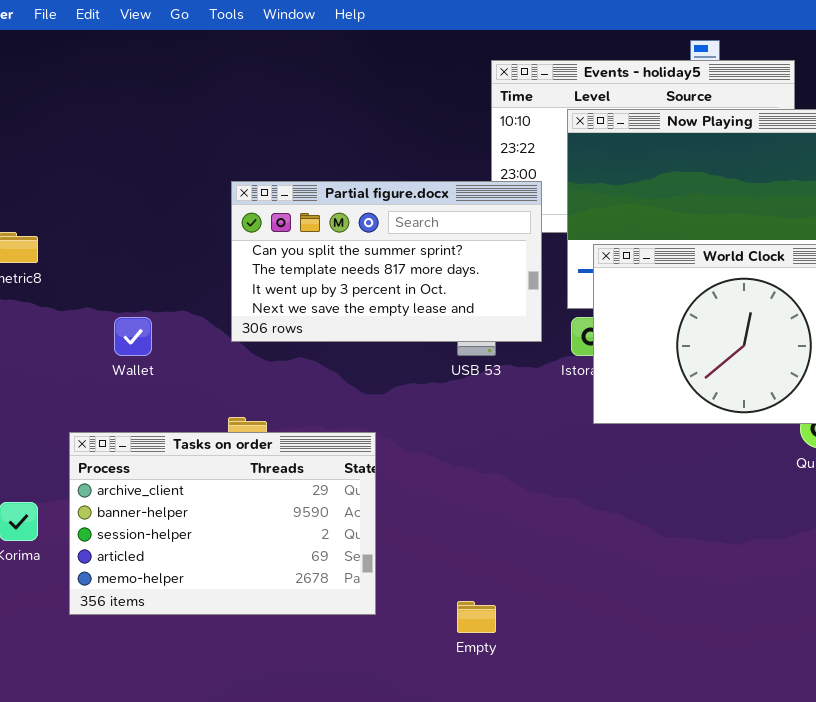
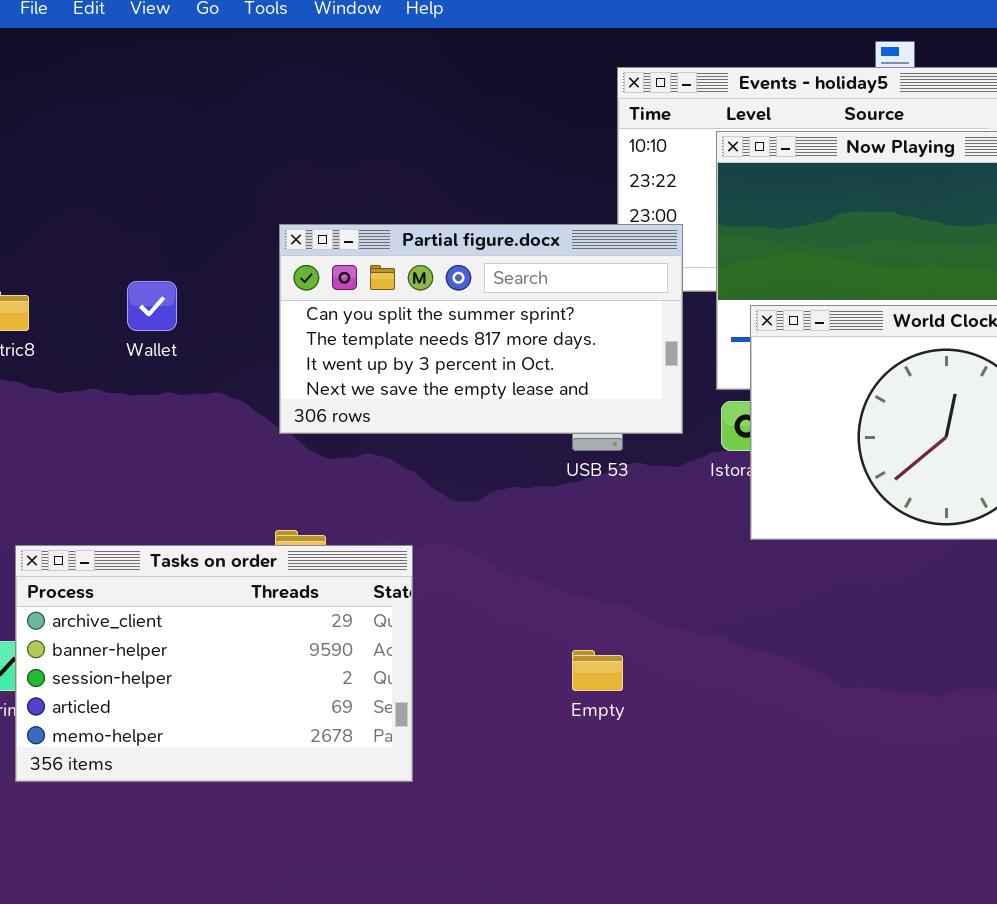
Wallet: [114,317,152,356] -> [127,281,177,331], moved
Tasks on order: [69,432,376,615] -> [15,545,413,782], moved
Empty: [457,601,496,633] -> [572,650,623,691], moved

